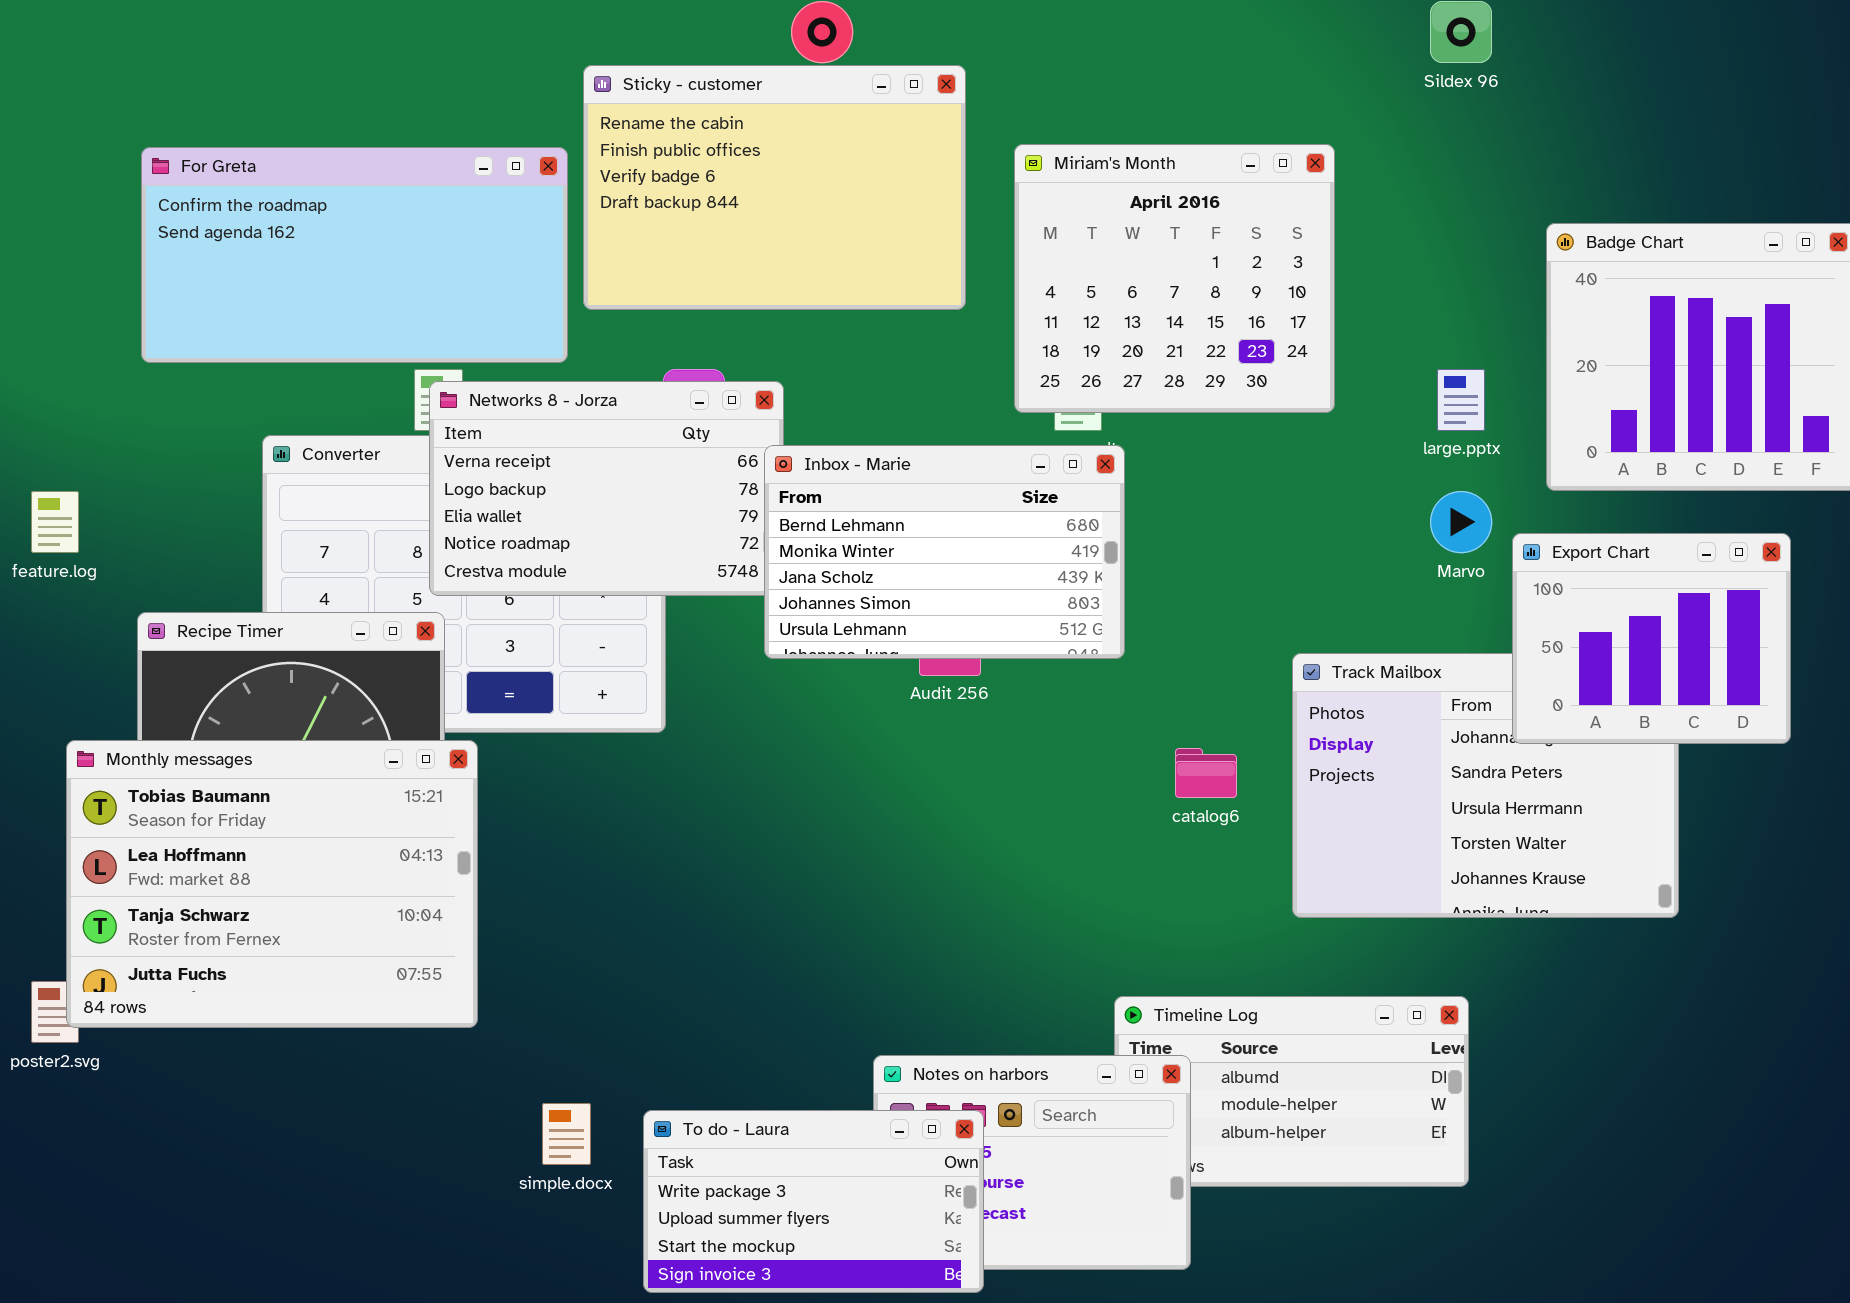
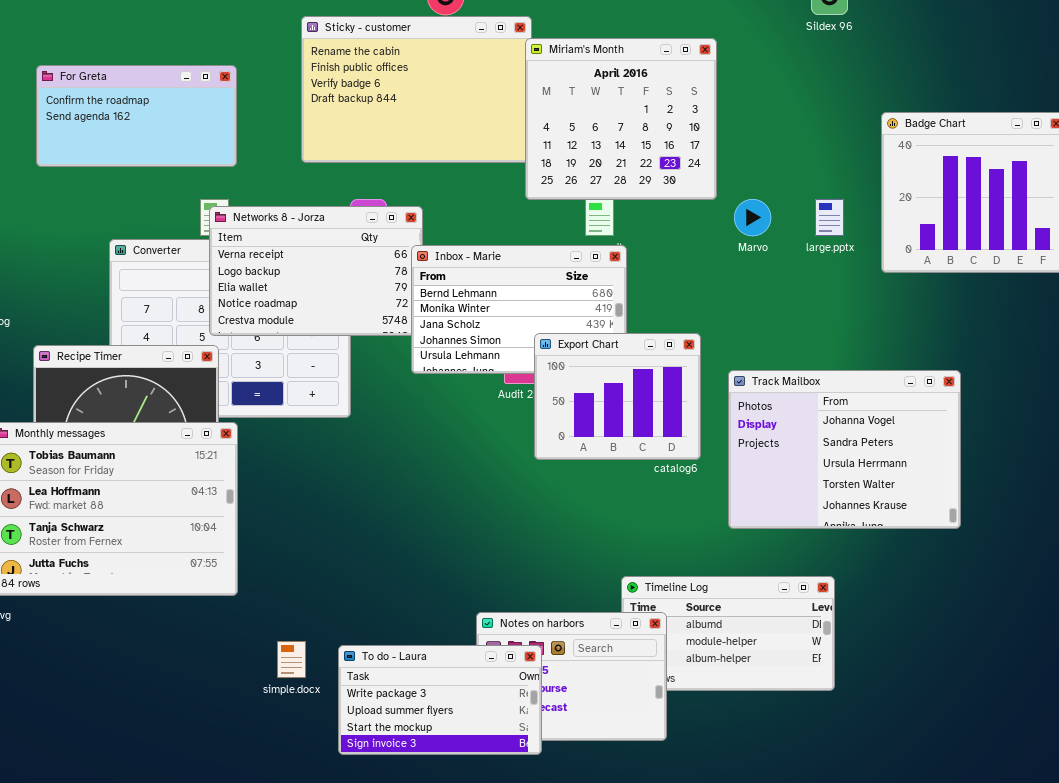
Miriam's Month: [1014,144,1335,413] -> [525,38,717,200], moved
For Greta: [141,147,568,363] -> [36,65,237,167], resized
Marvo: [1430,491,1492,553] -> [734,199,771,236], moved
Export Chart: [1512,533,1791,744] -> [534,333,701,460], moved

